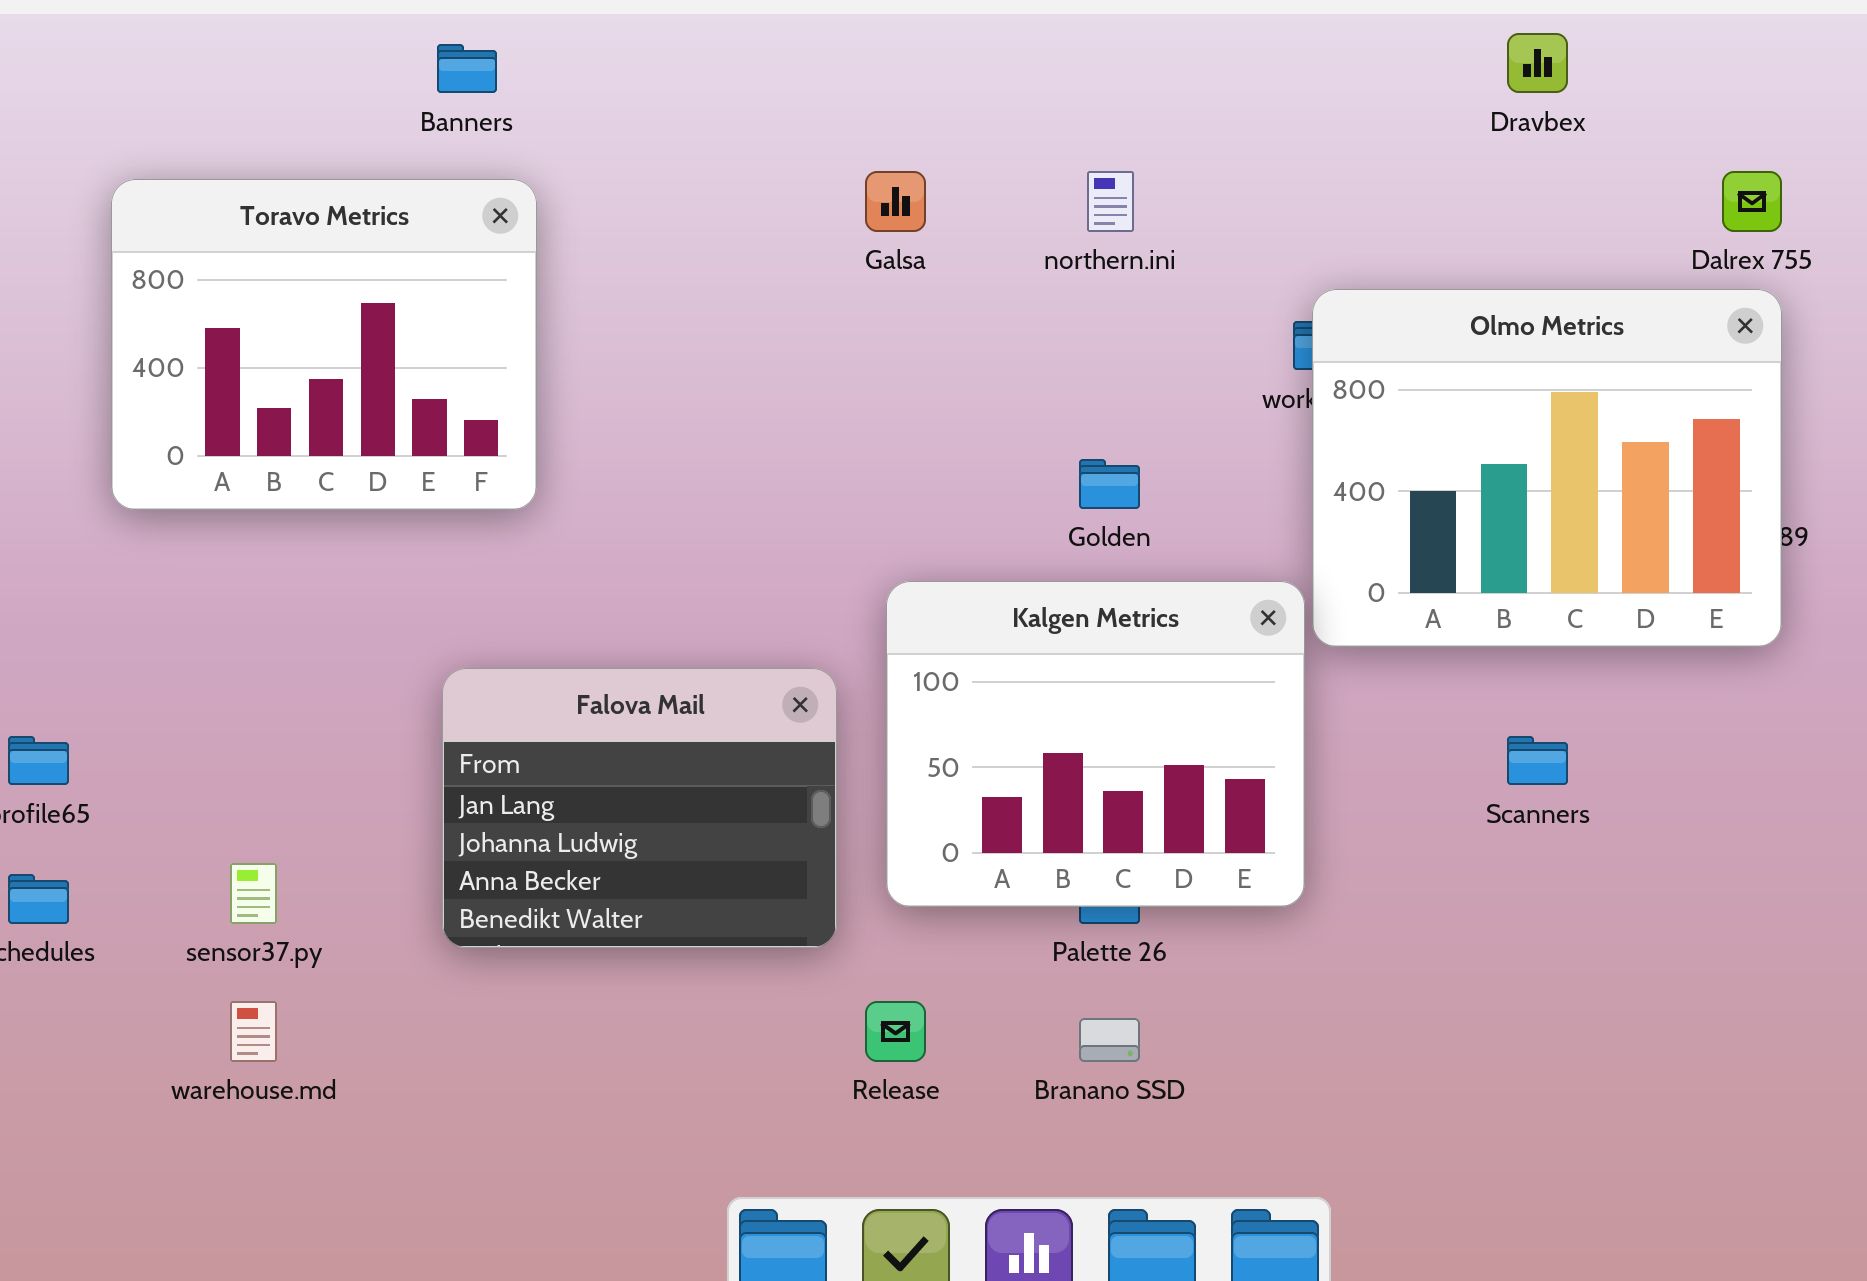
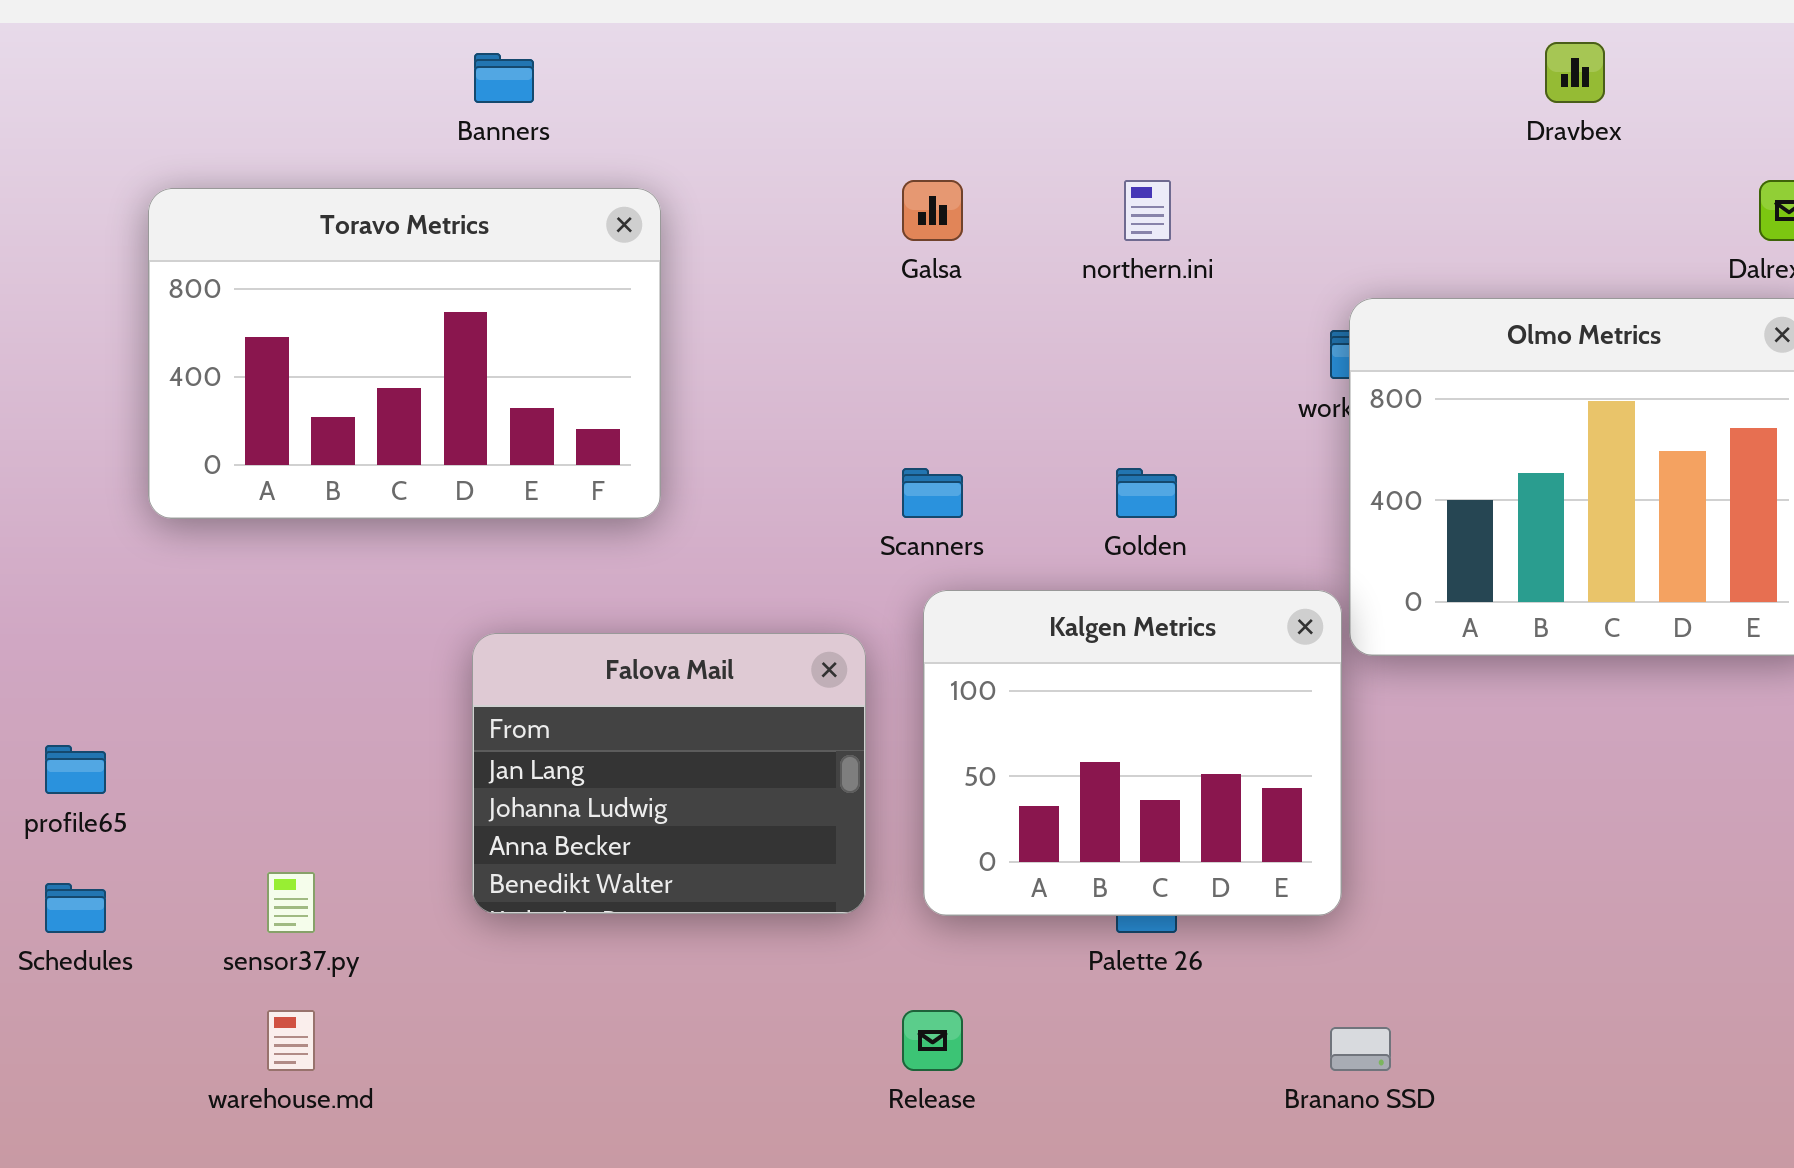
Toravo Metrics: [111,179,537,510] -> [148,188,661,519], resized
Falova Mail: [442,668,837,948] -> [472,633,866,914], moved
Scanners: [1507,736,1568,785] -> [902,468,963,518], moved
Branano SSD: [1079,1018,1140,1062] -> [1330,1027,1391,1071], moved

